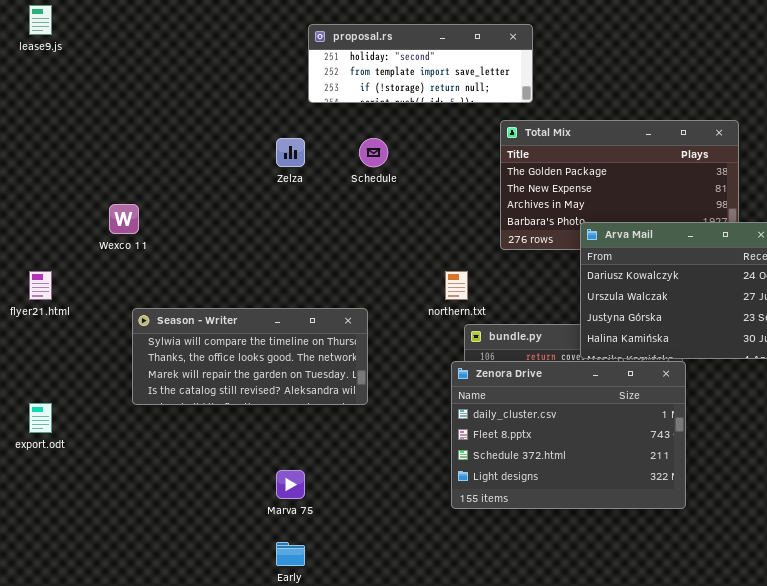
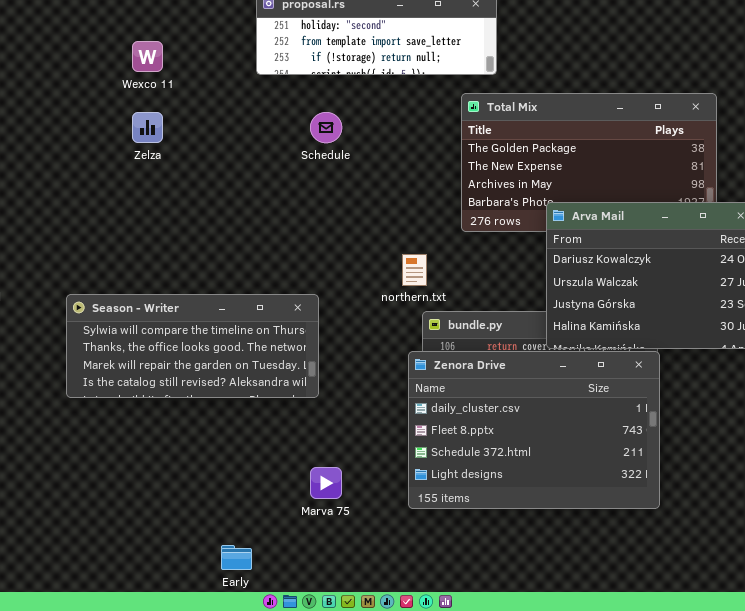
Zelza: [276,138,305,167] -> [132,112,163,143], moved
Wexco 11: [109,204,139,234] -> [132,41,163,72], moved
Marva 75: [276,470,305,499] -> [310,467,342,499], moved

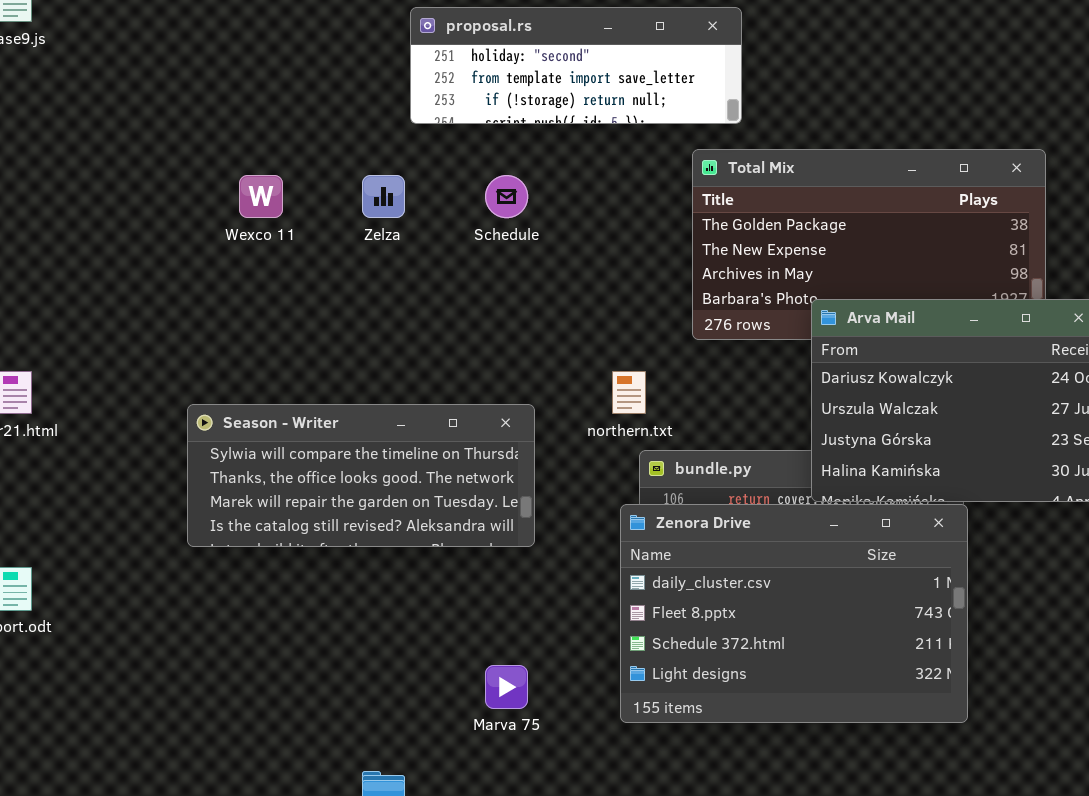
Wexco 11: [132,41,163,72] -> [239,175,283,218], moved
Zelza: [132,112,163,143] -> [362,175,405,218], moved
Season - Writer: [66,294,319,398] -> [187,404,535,547], moved

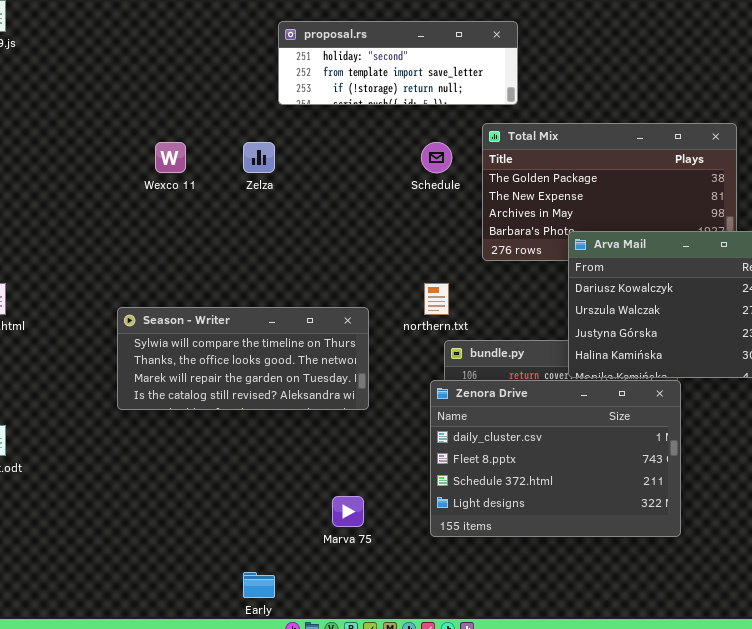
Schedule: [485,175,528,218] -> [421,142,452,173], moved

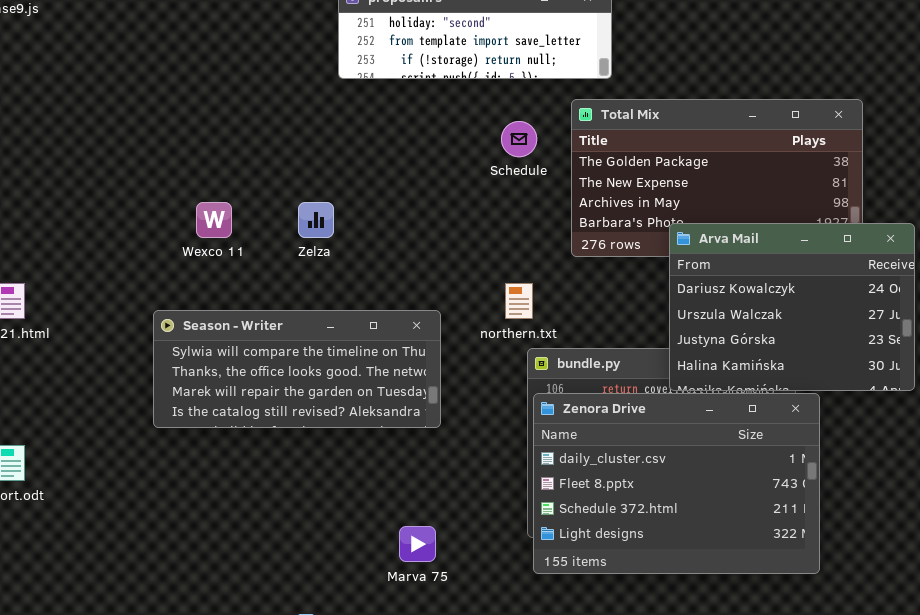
Wexco 11: [155,142,186,173] -> [196,202,232,238], moved
Zelza: [243,142,275,173] -> [298,202,334,238], moved
Zenora Drive: [430,380,681,537] -> [533,393,820,574], moved

